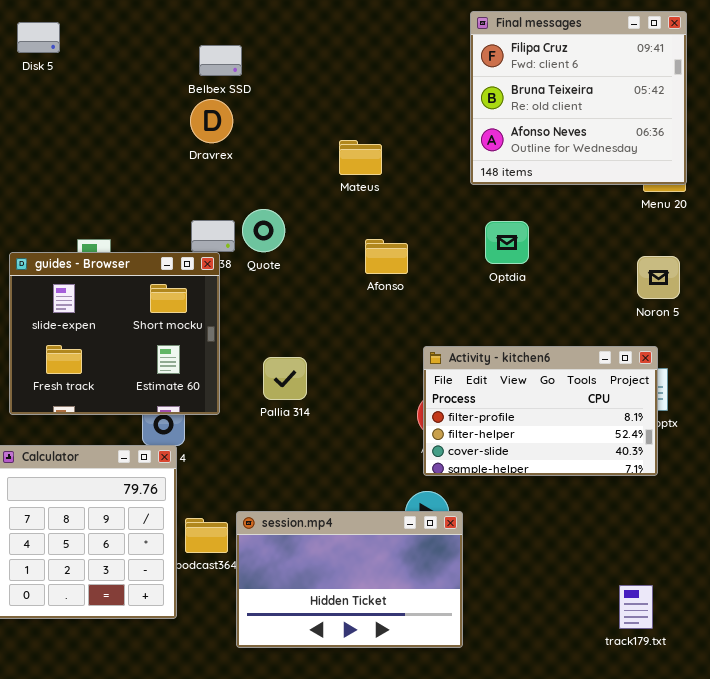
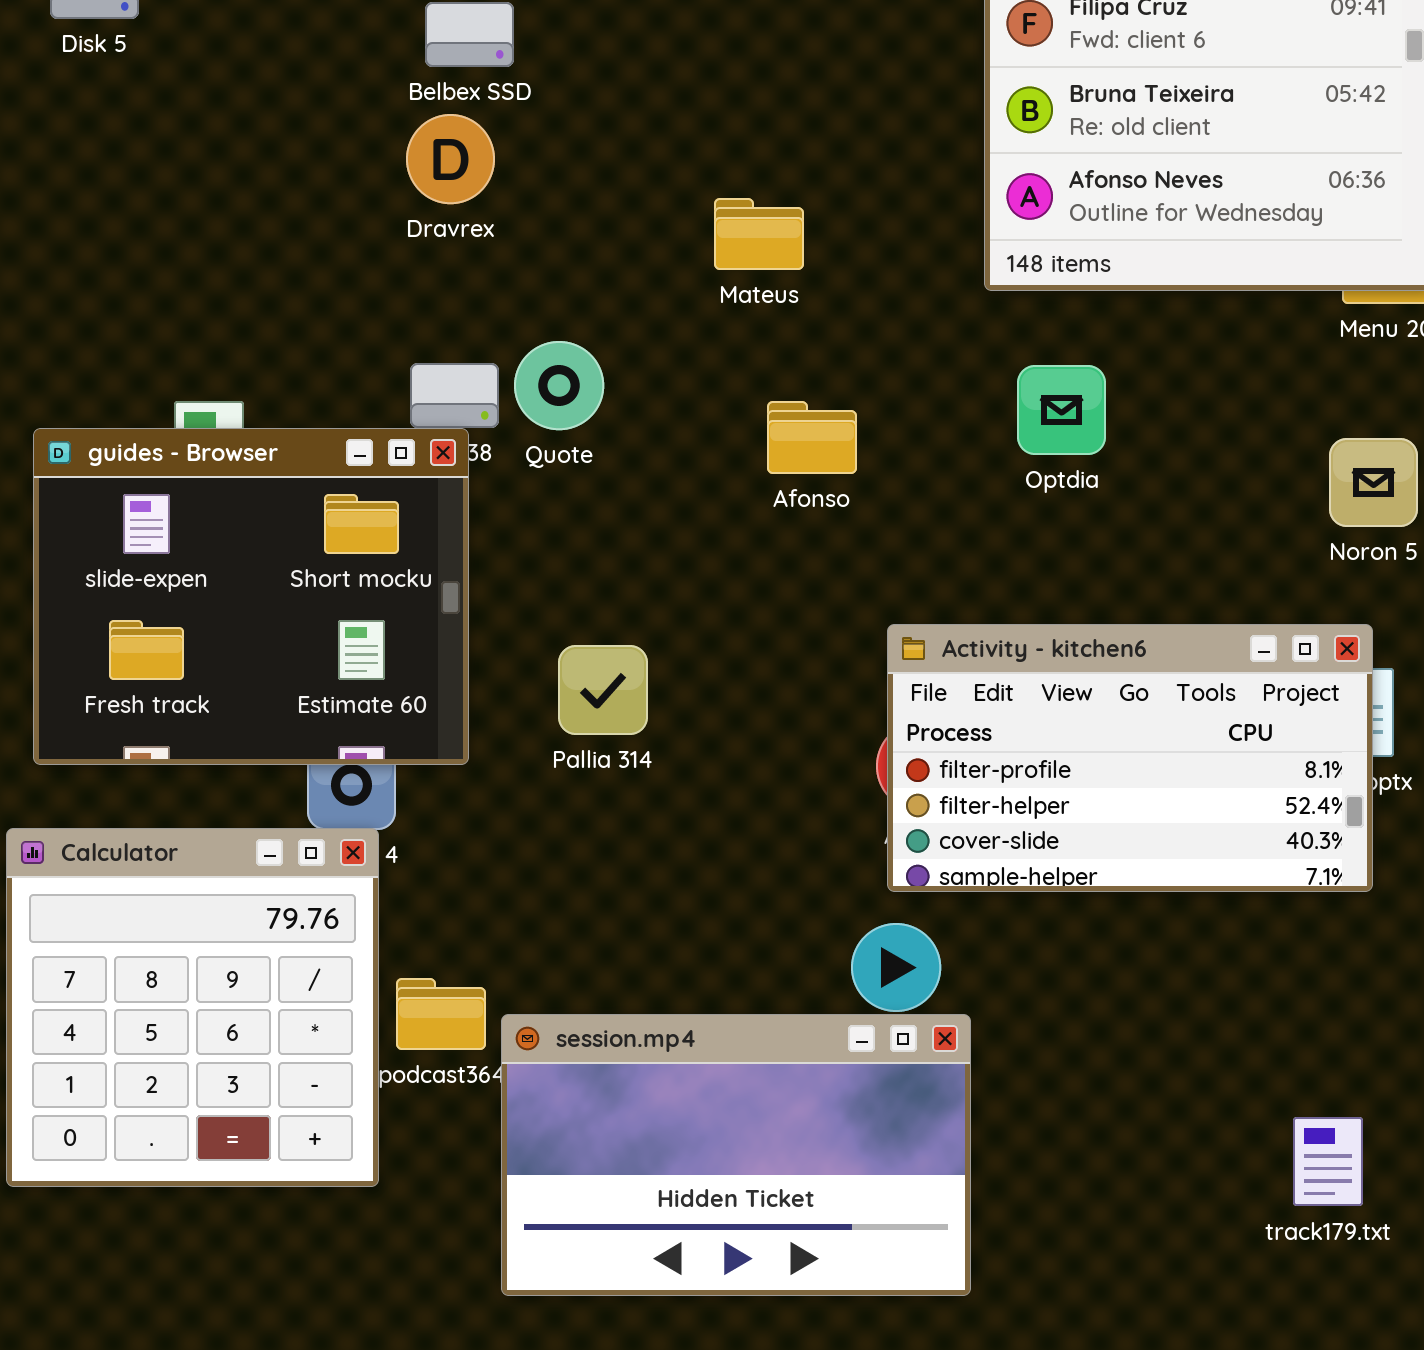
session.mp4: [236,511,463,648] -> [501,1014,971,1296], moved

